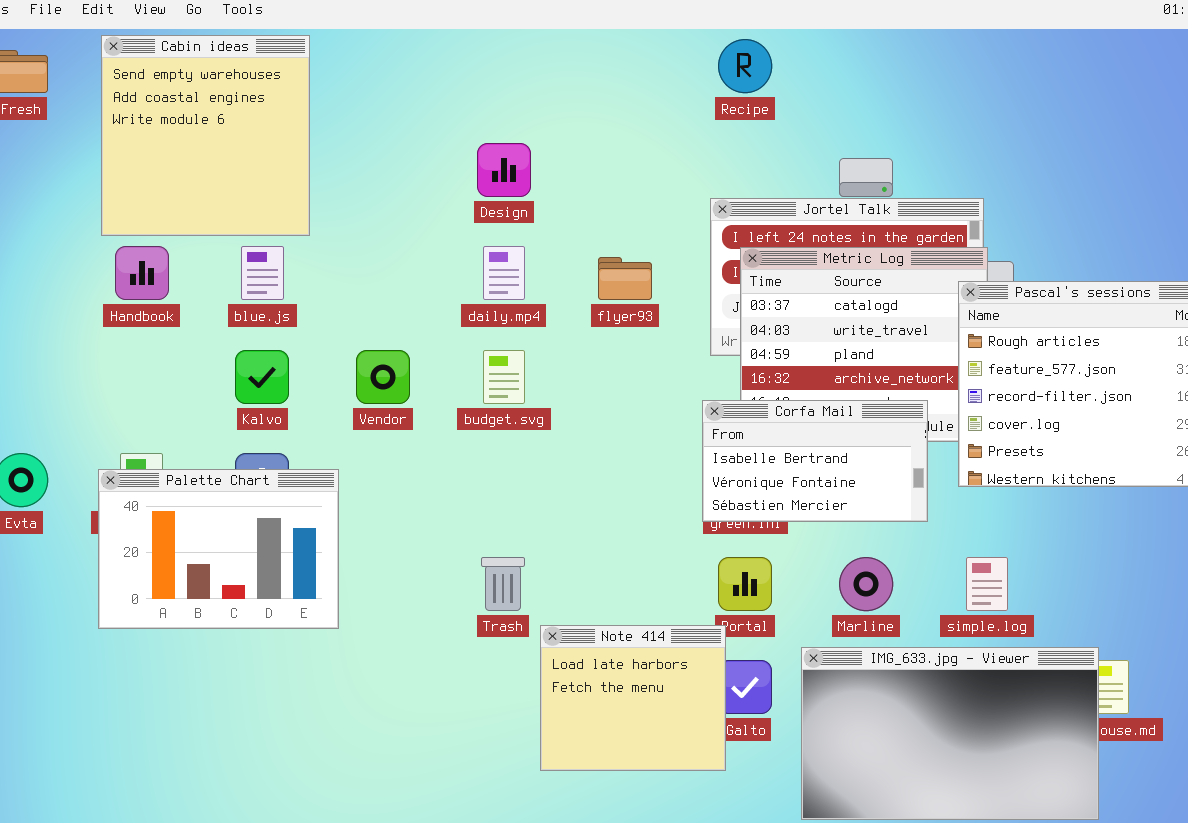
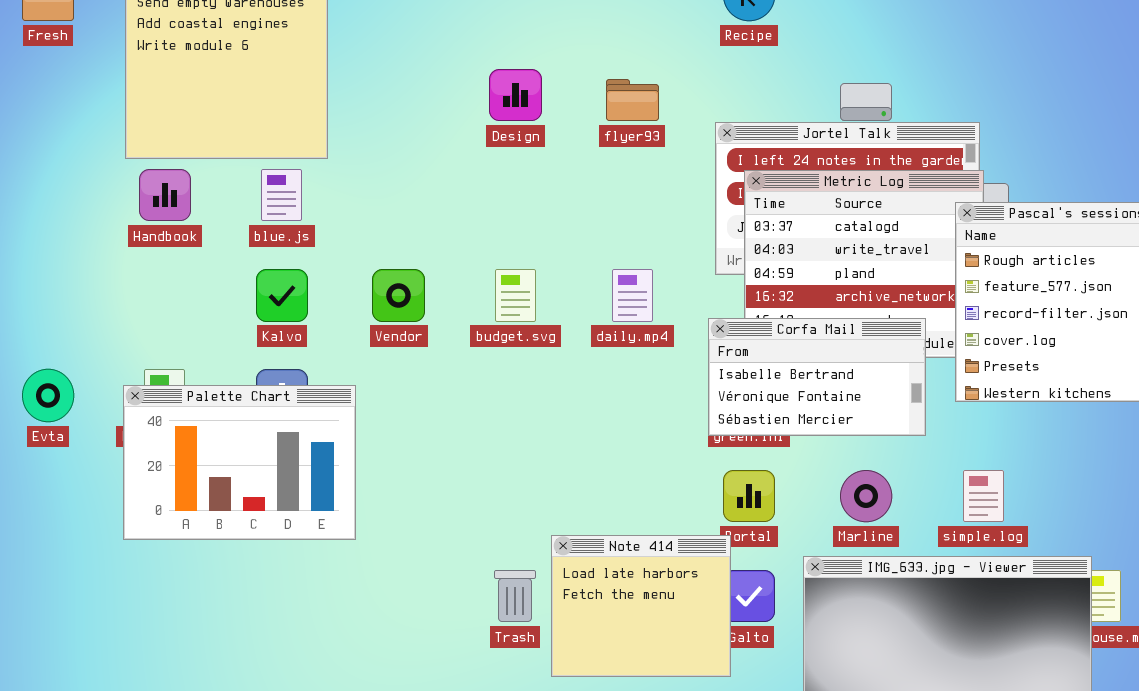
daily.mp4: [483,246,525,300] -> [612,269,653,322], moved
flyer93: [598,257,652,300] -> [606,79,659,121], moved
Trash: [481,557,525,611] -> [494,570,536,622], moved

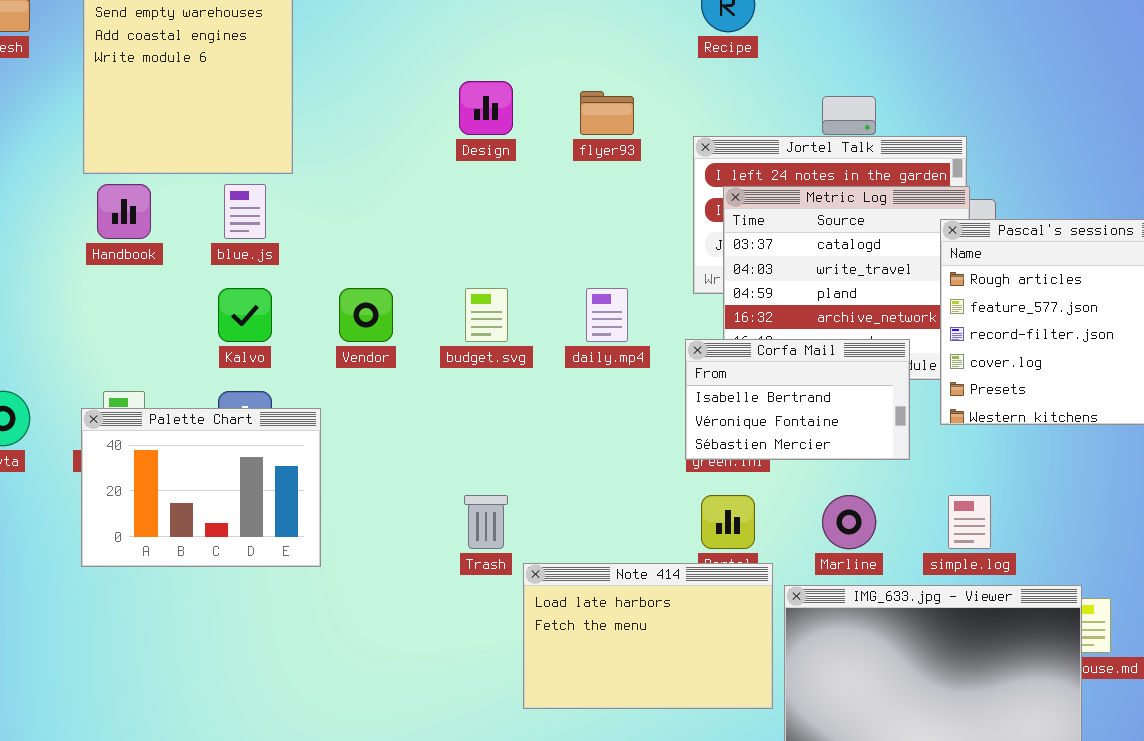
Note 414: [551,535,731,677] -> [523,563,773,709], resized
Trash: [494,570,536,622] -> [464,495,508,549], moved

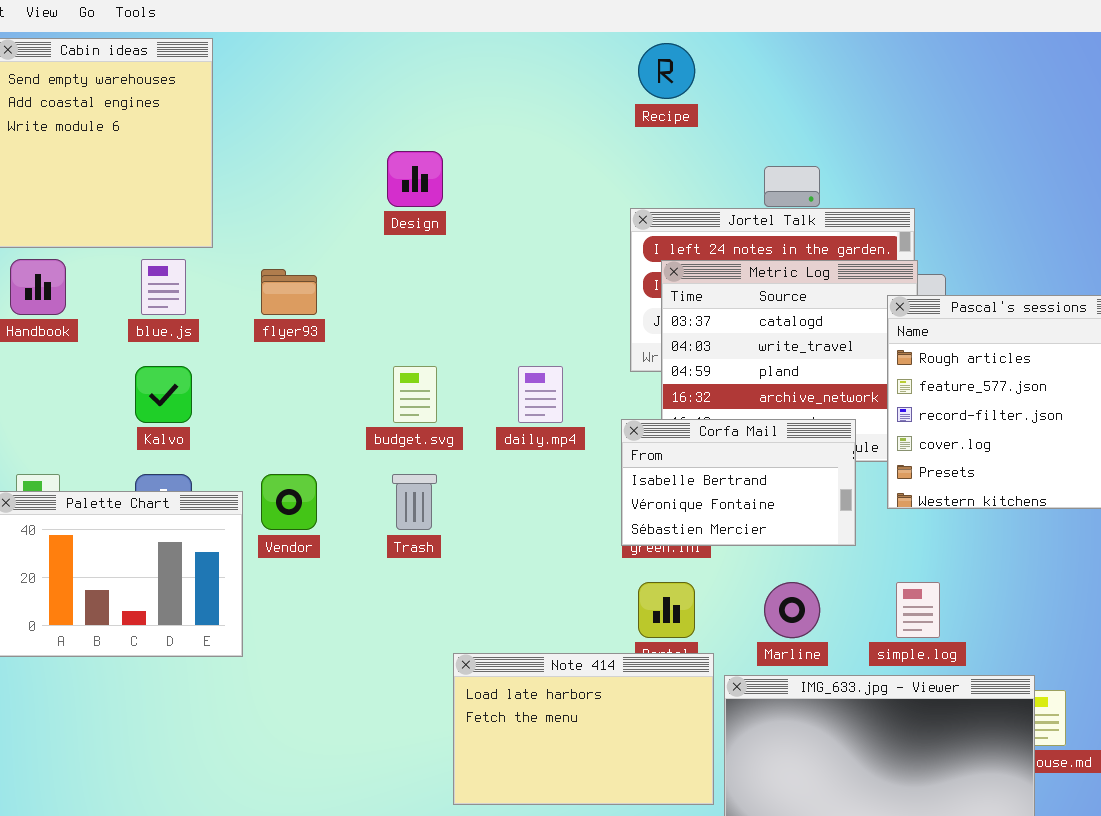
flyer93: [580,91,634,135] -> [261,269,317,315], moved
Vendor: [339,288,393,342] -> [261,474,317,530], moved
Trash: [464,495,508,549] -> [392,474,437,530], moved

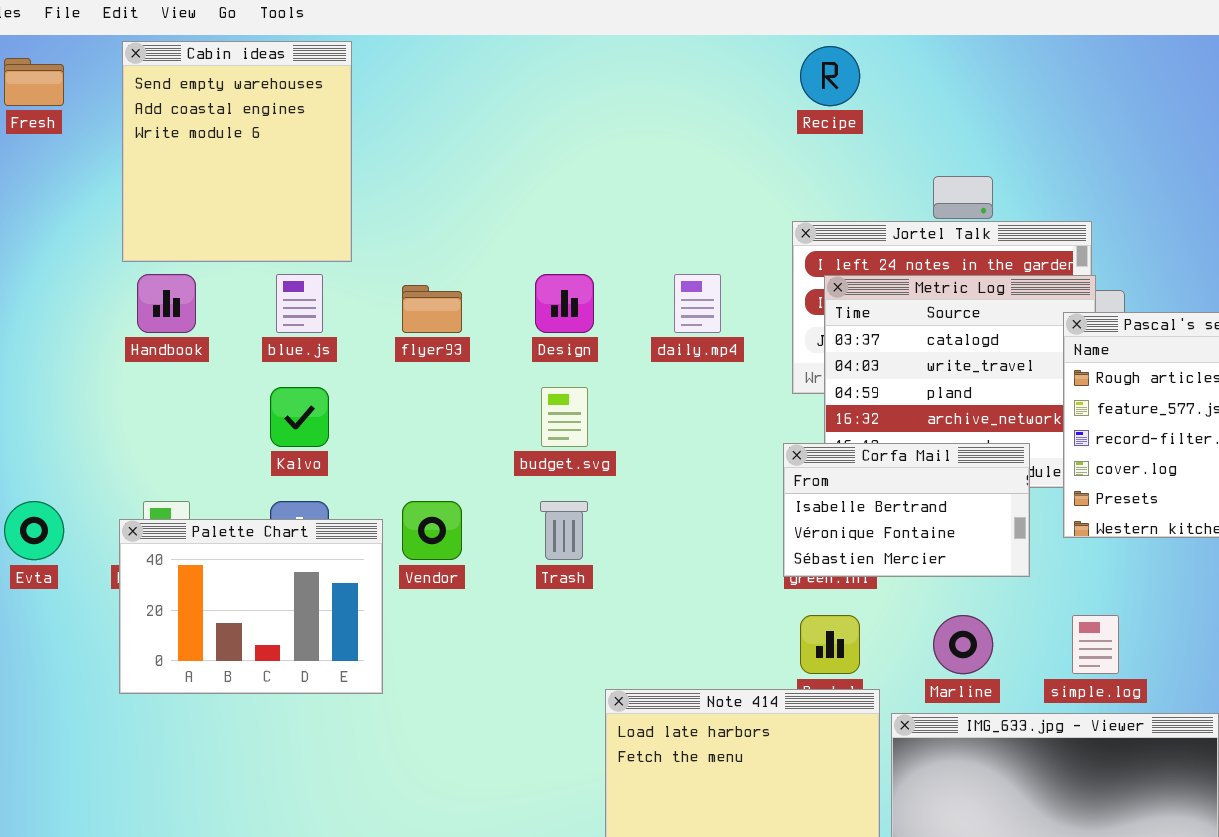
Design: [387,151,443,207] -> [535,274,594,333], moved
daily.mp4: [518,366,563,423] -> [674,274,721,333], moved

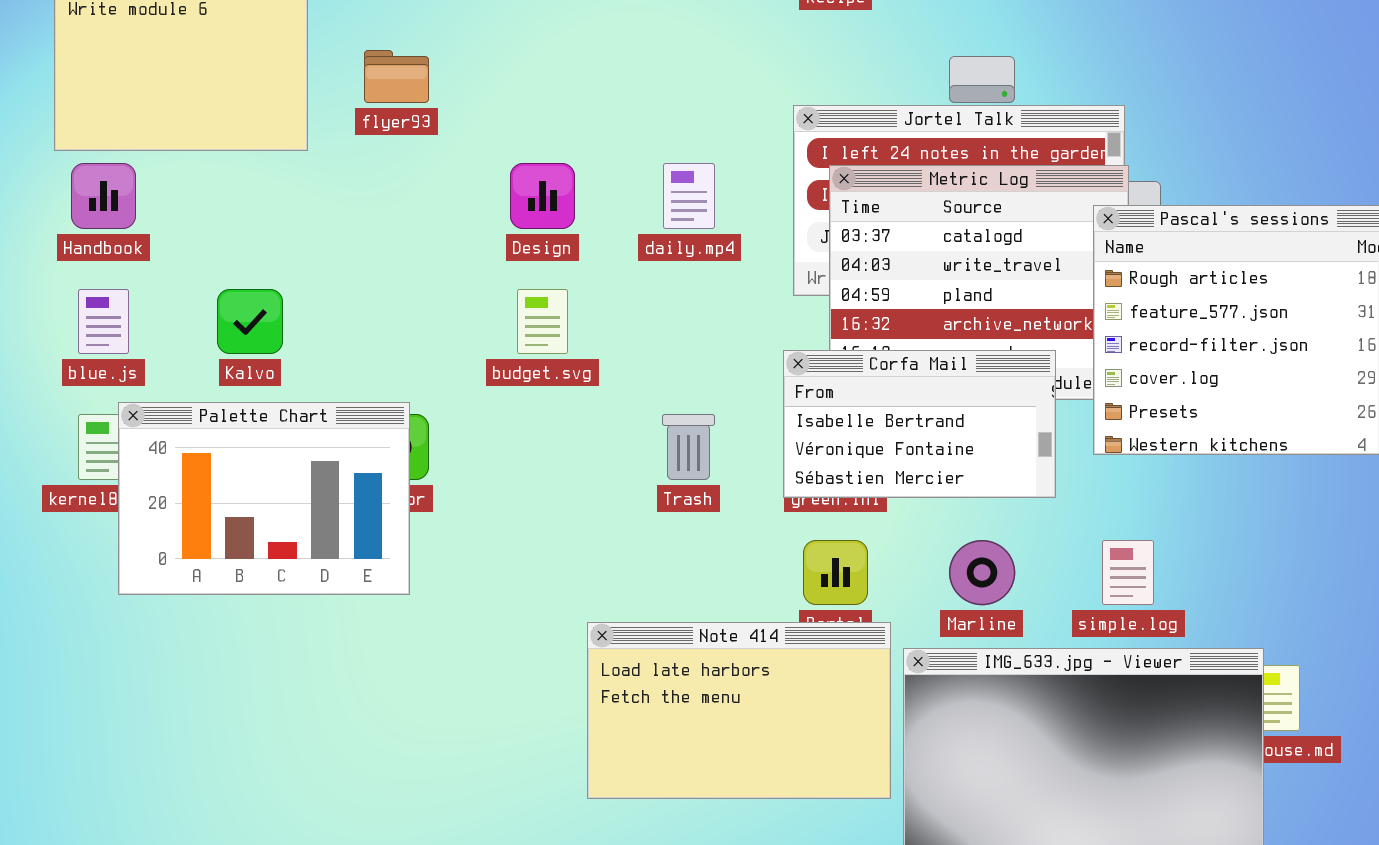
blue.js: [276,274,323,333] -> [78,289,129,354], moved
flyer93: [402,285,462,333] -> [364,50,429,103], moved
Trash: [540,501,588,560] -> [662,414,715,480], moved
Palette Chart: [119,519,383,694] -> [118,402,410,595], moved

